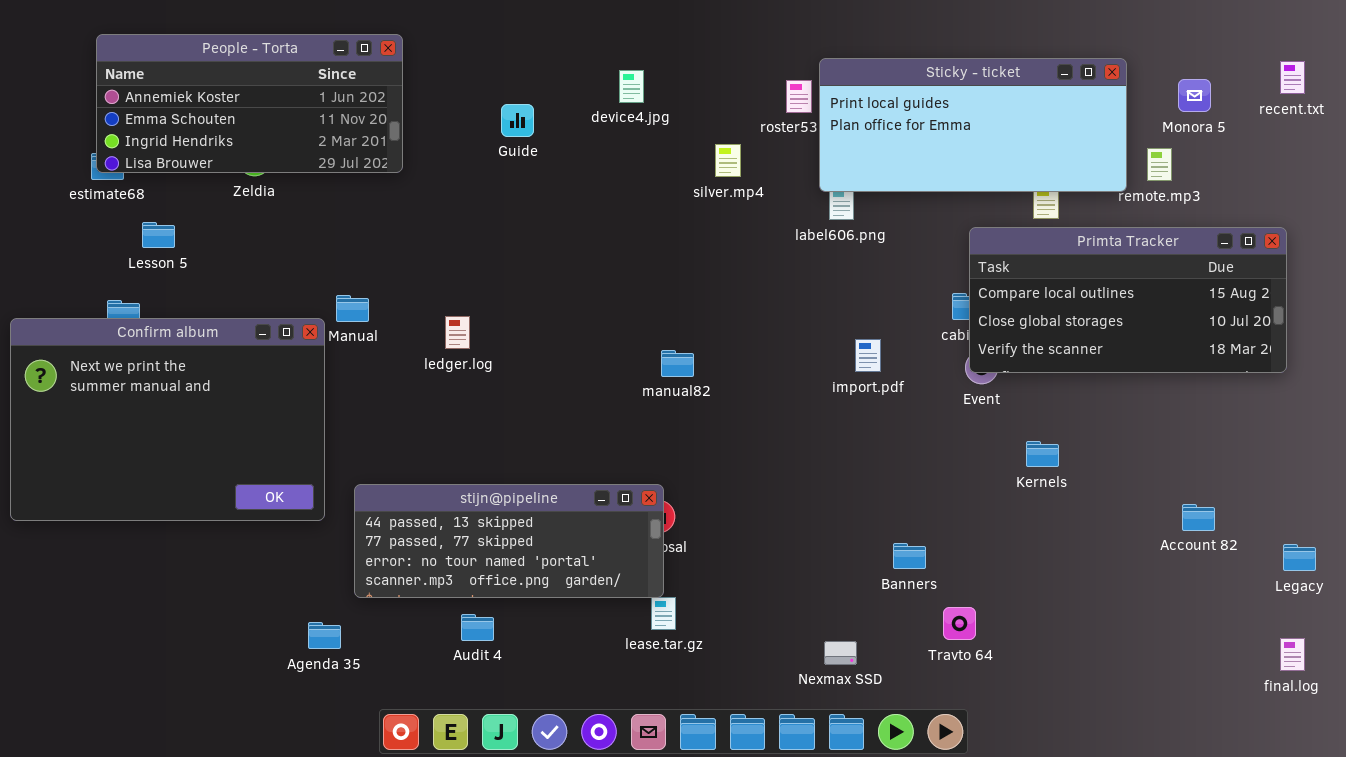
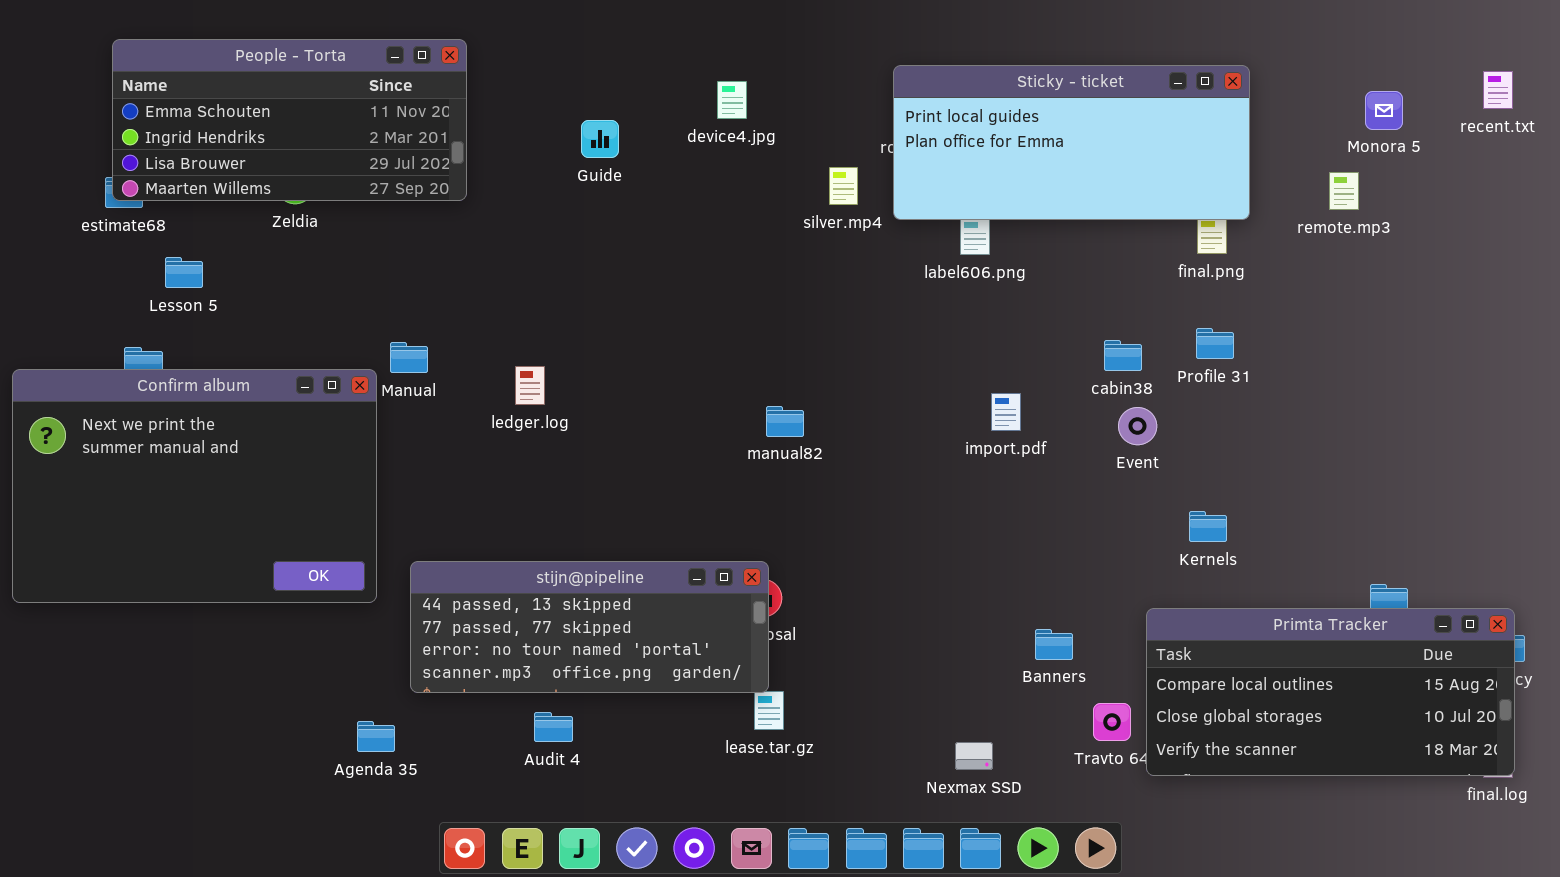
People - Torta: [96,34,403,173] -> [112,39,467,201], scrolled down 1 row
Sticky - ticket: [819,58,1127,192] -> [893,65,1250,220], moved
Primta Tracker: [969,227,1287,373] -> [1146,608,1515,776], moved

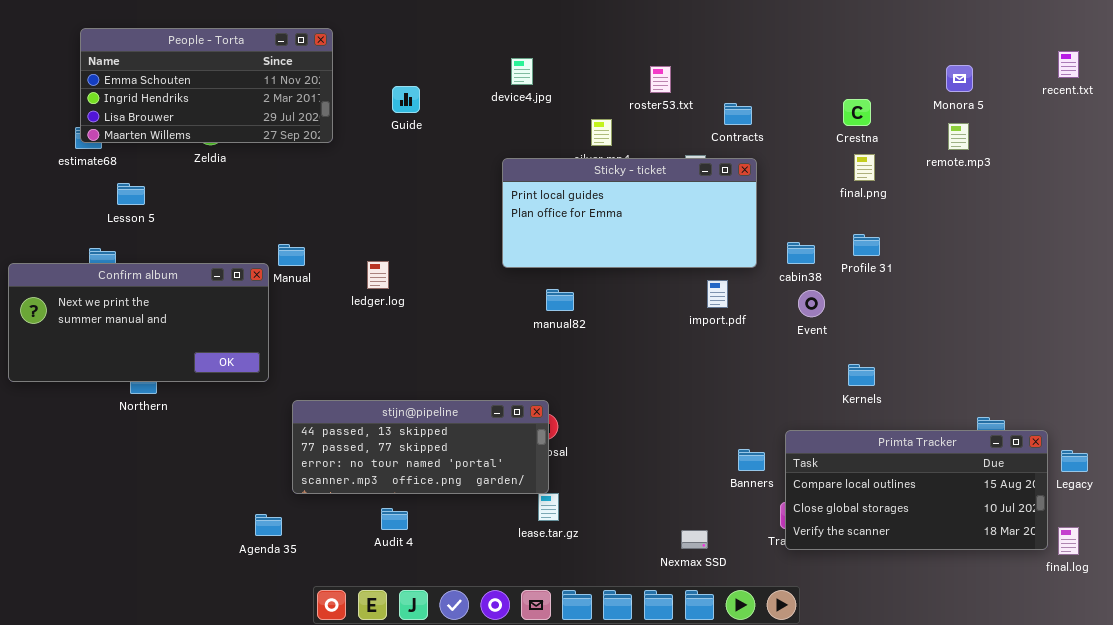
Sticky - ticket: [893,65,1250,220] -> [502,158,757,268], moved
Monora 5: [1365,91,1403,130] -> [946,65,973,92], moved
Guide: [581,120,619,158] -> [392,86,420,113], moved
Confirm album: [12,369,377,603] -> [8,263,269,382], resized
Primta Tracker: [1146,608,1515,776] -> [785,430,1048,550], moved

